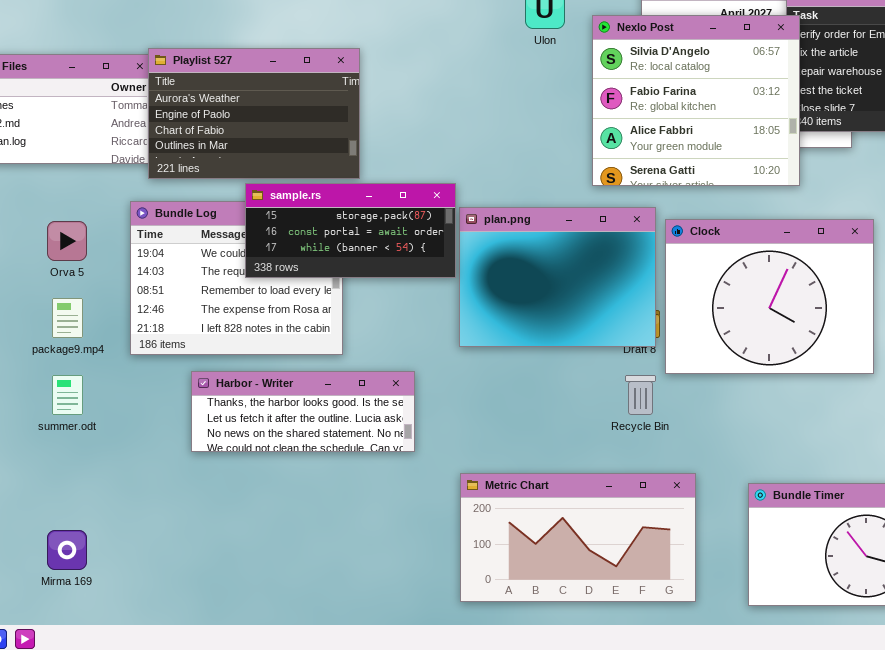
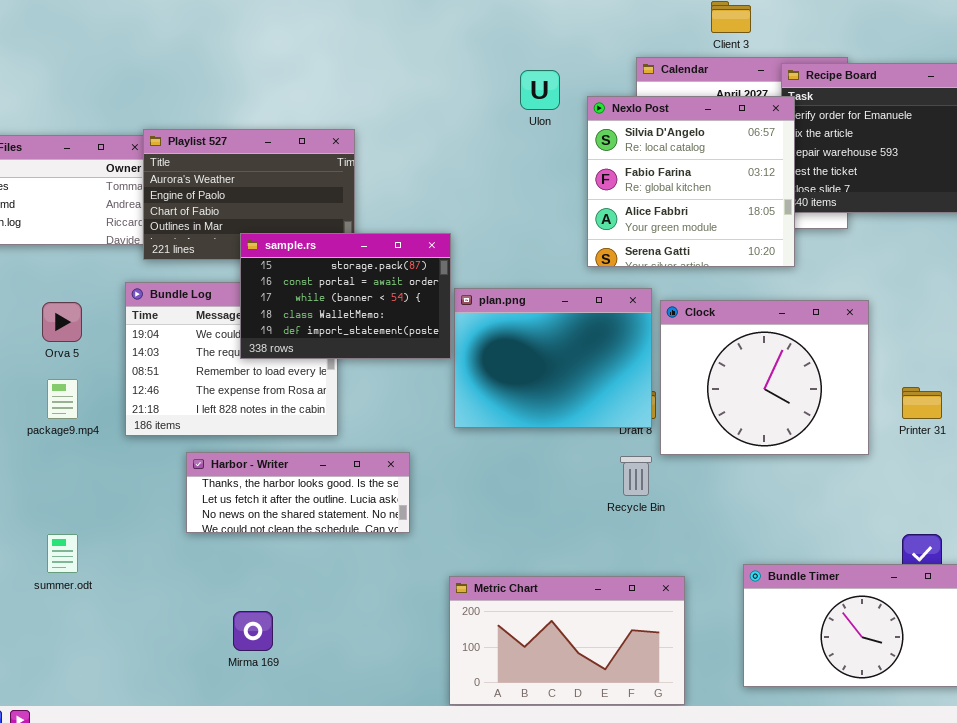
sample.rs: [245,183,456,278] -> [240,233,451,359], resized
summer.odt: [52,375,83,415] -> [47,534,78,573], moved
Metric Chart: [460,473,696,602] -> [449,576,685,705], moved
Mirma 169: [47,530,87,570] -> [233,611,273,651], moved

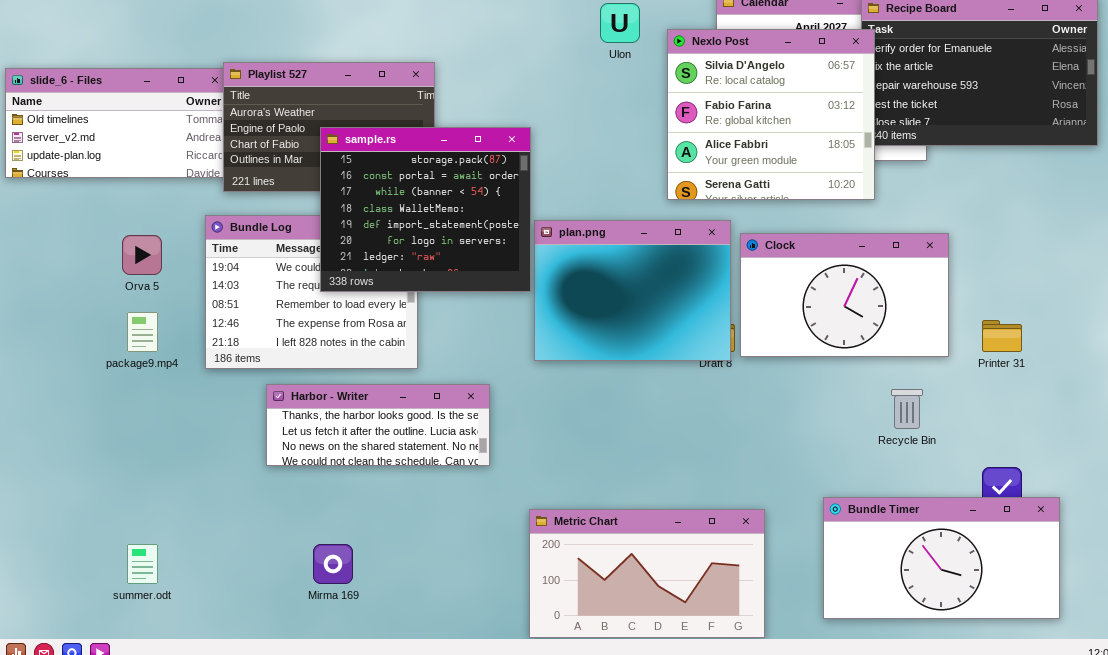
sample.rs: [240,233,451,359] -> [320,127,531,292], resized
Clock: [660,300,869,455] -> [740,233,949,357], resized
Recycle Bin: [620,456,652,496] -> [891,389,923,429], moved
summer.odt: [47,534,78,573] -> [127,544,158,584], moved

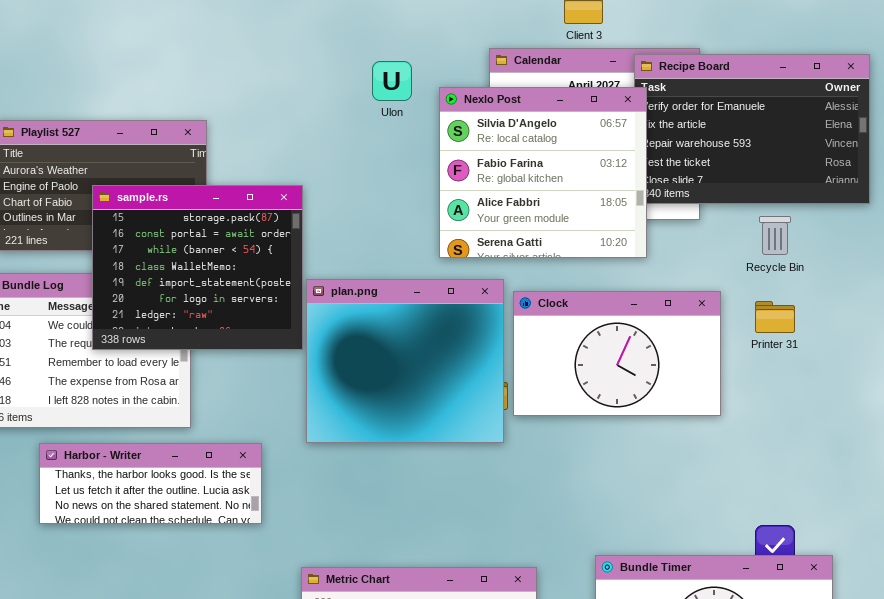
plan.png: [534,220,731,361] -> [306,279,504,443], resized
Printer 31: [982,320,1022,352] -> [755,301,795,333], moved
Recycle Bin: [891,389,923,429] -> [759,216,791,255], moved

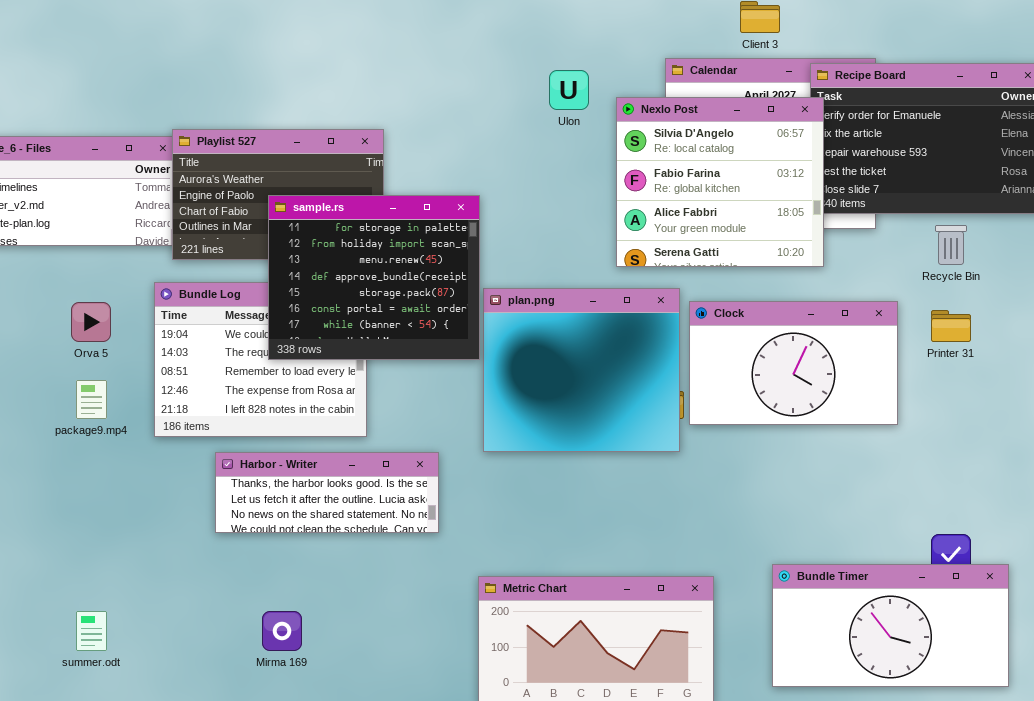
sample.rs: [92,185,303,350] -> [268,195,480,360], scrolled up 4 rows

